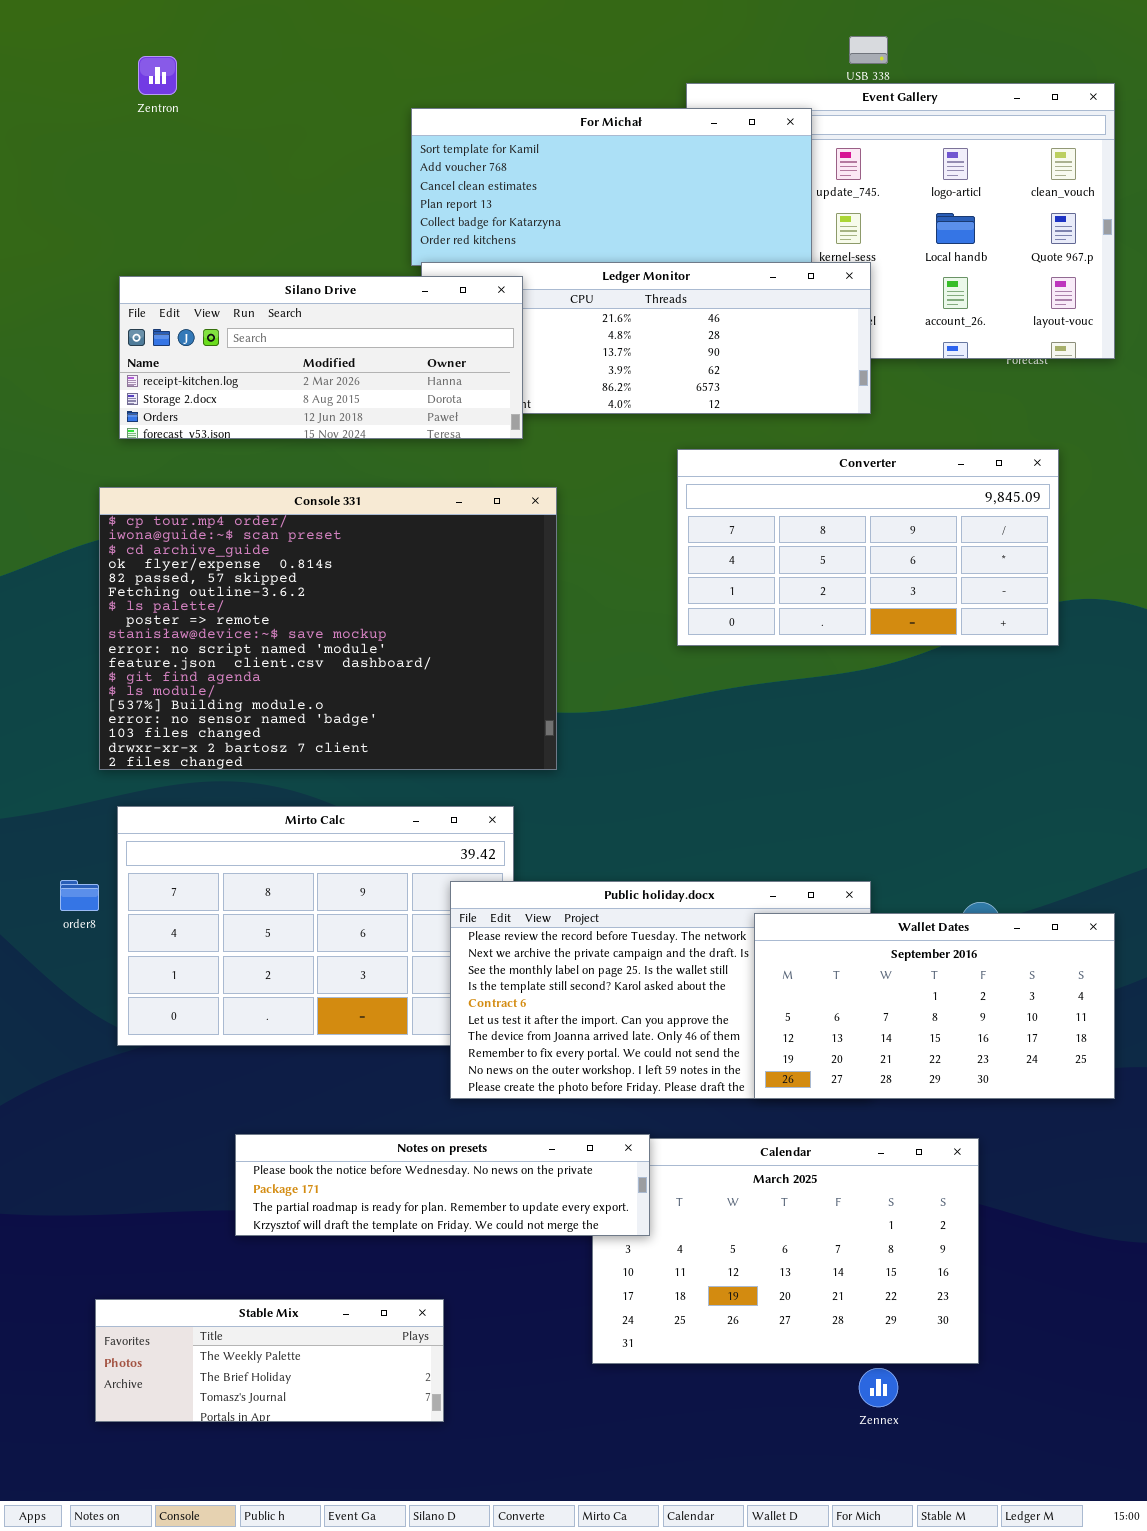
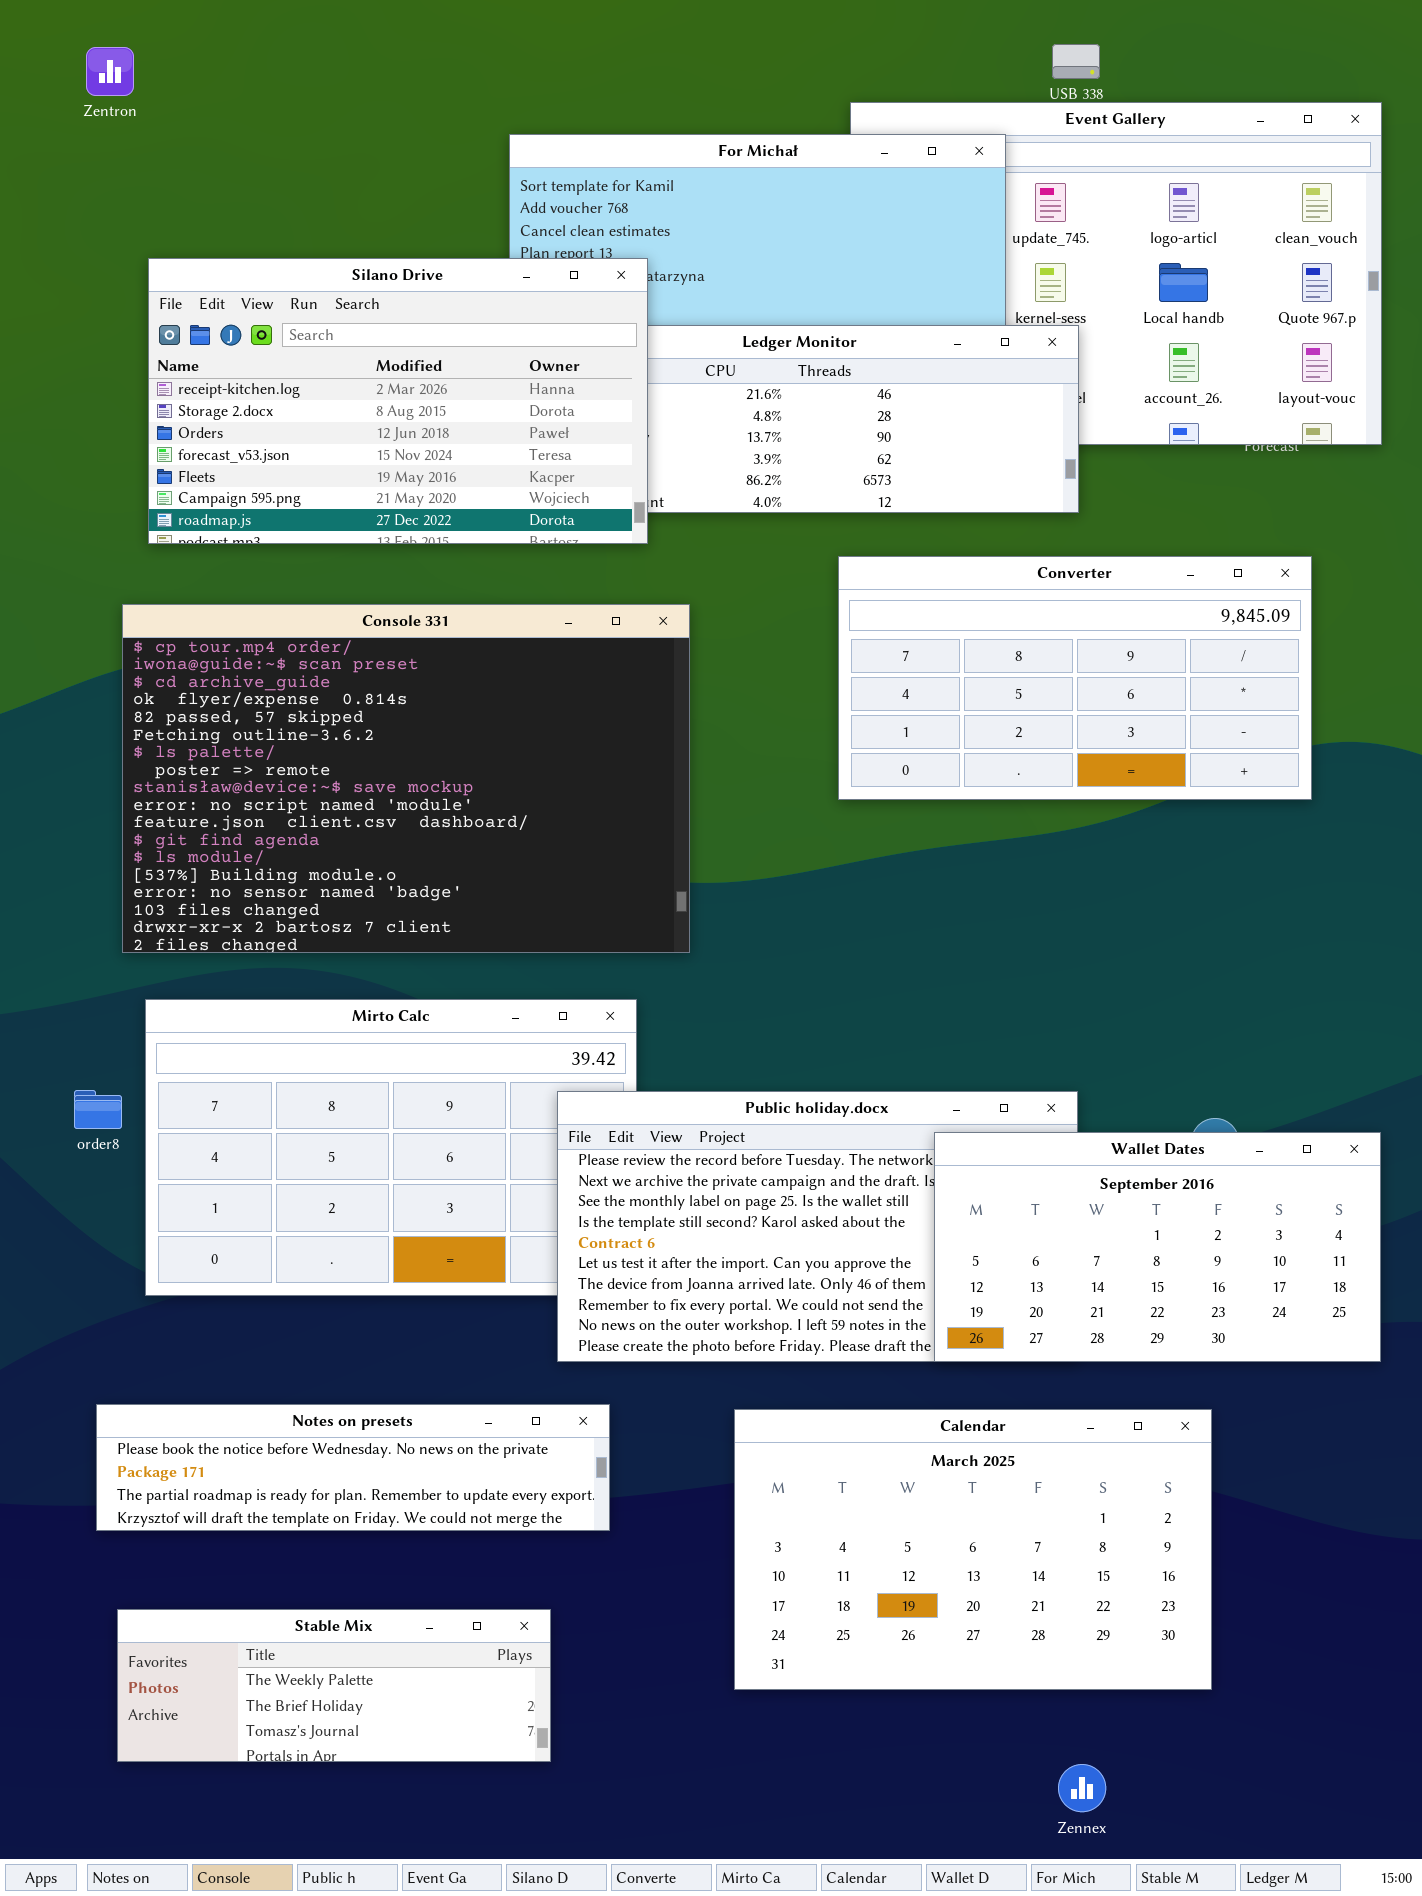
Zentron: [138,56,177,95] -> [86,47,134,96], moved
Silano Drive: [119,276,523,439] -> [148,258,648,544], resized
Notes on presets: [235,1134,650,1236] -> [96,1404,610,1531], moved
Zennex: [859,1368,898,1407] -> [1058,1764,1106,1812], moved

